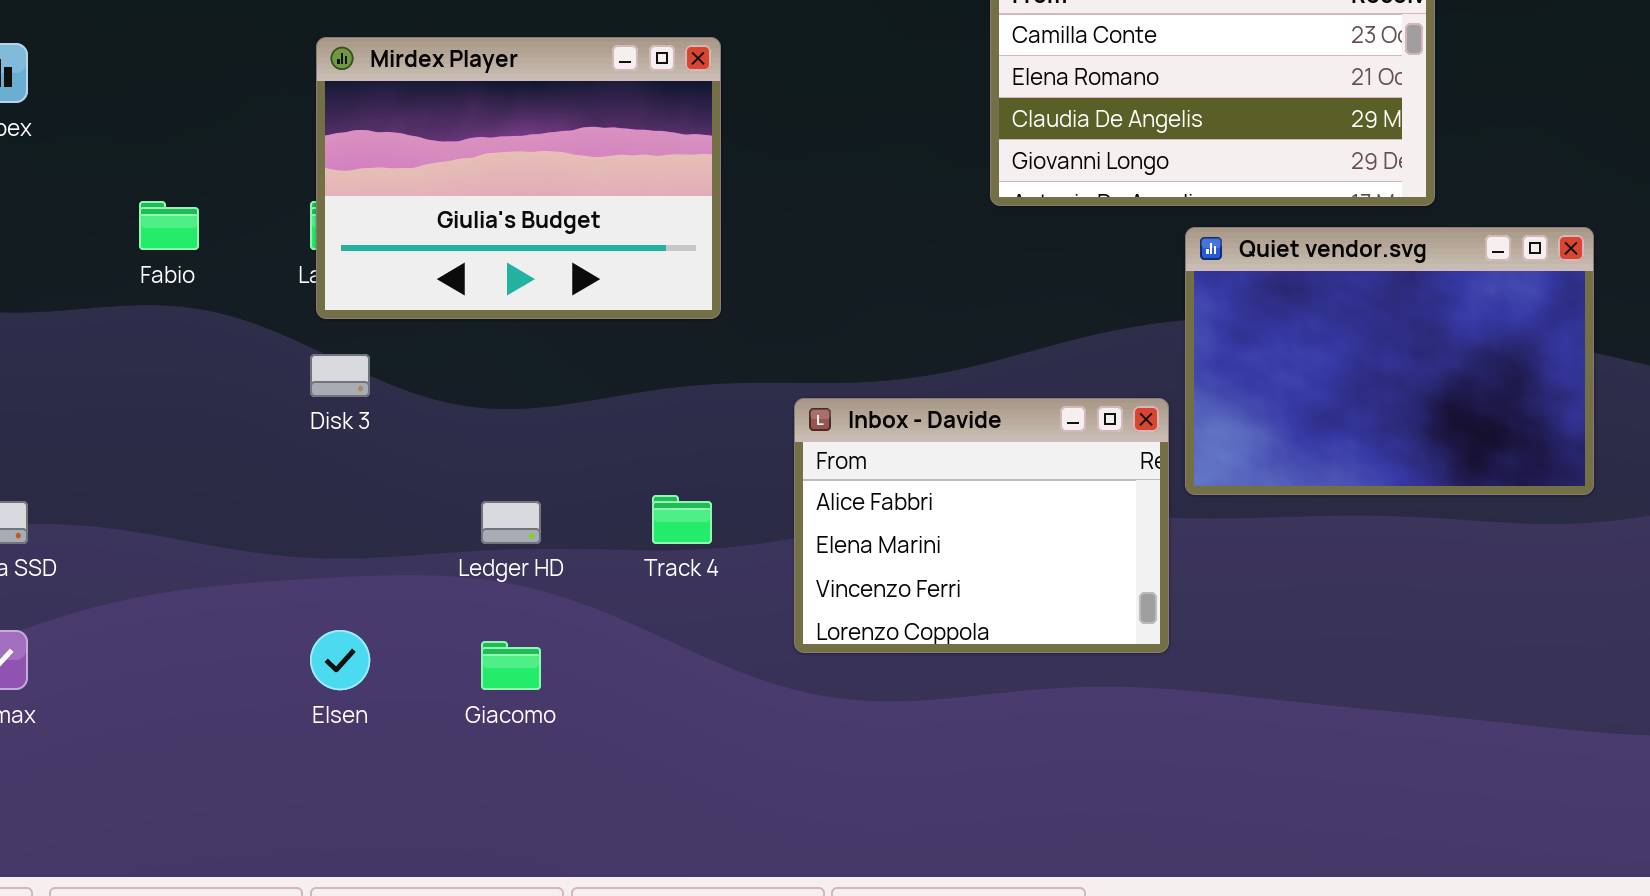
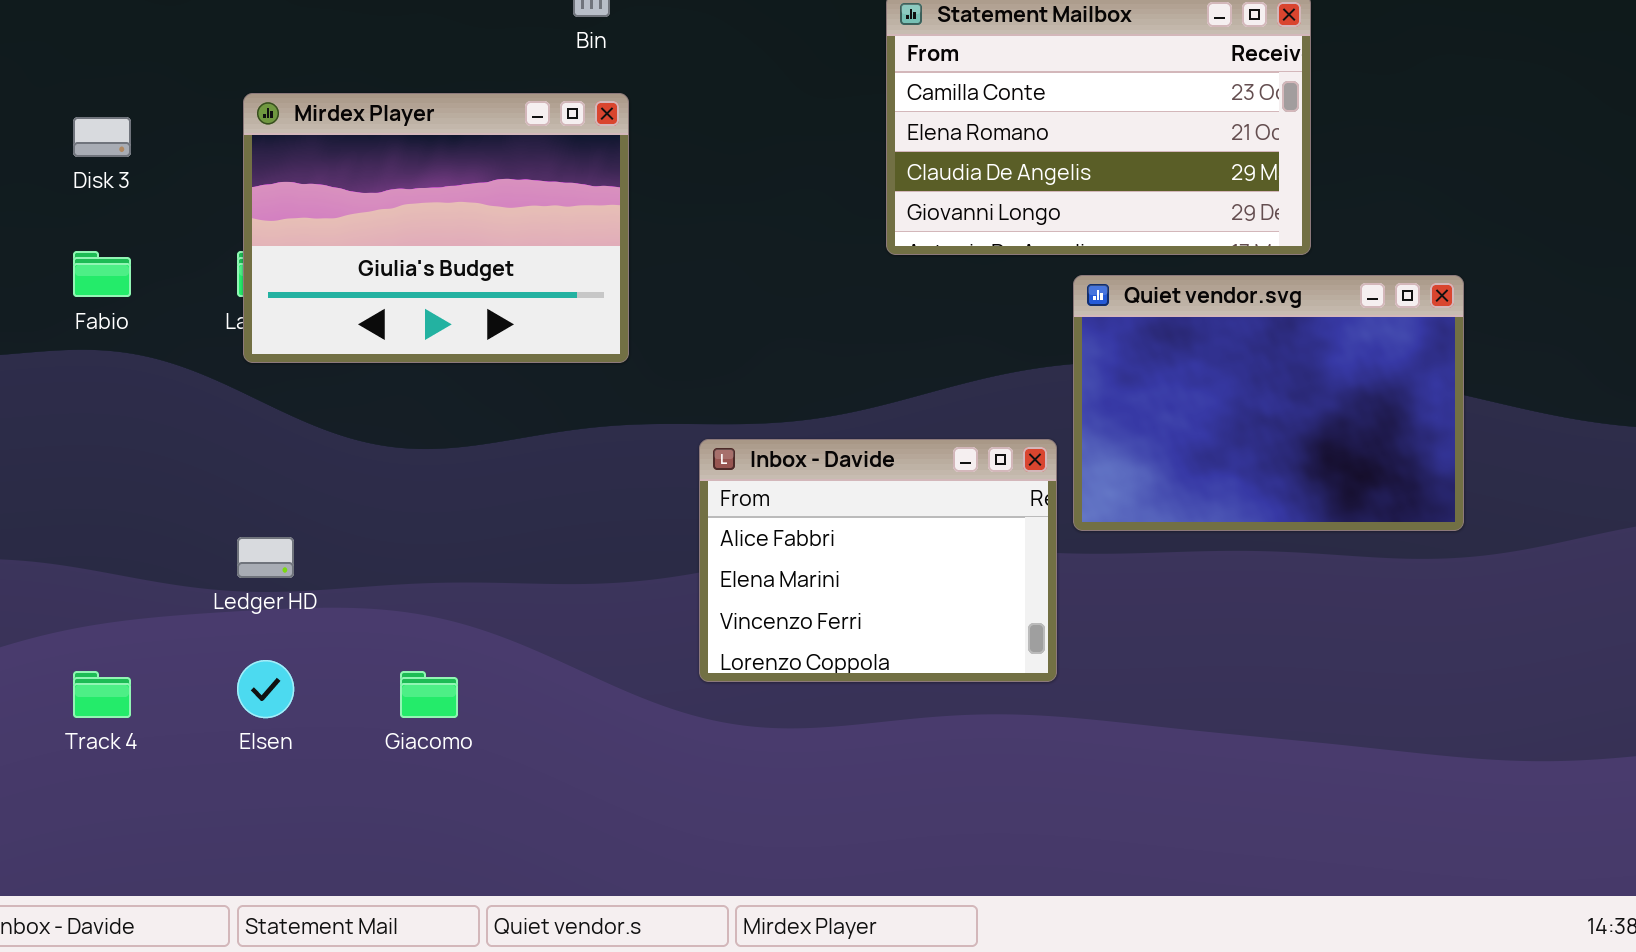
Disk 3: [310,354,370,397] -> [73,117,131,157], moved
Track 4: [652,495,712,544] -> [73,671,131,718], moved
Ledger HD: [481,501,541,544] -> [237,537,294,578], moved

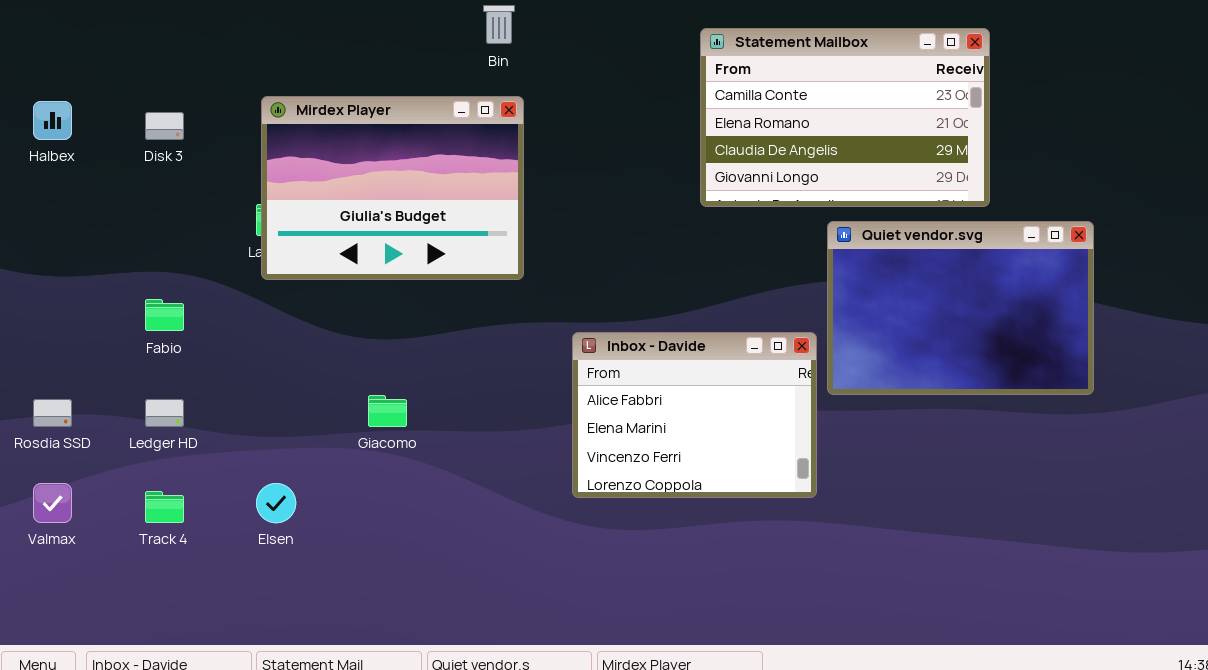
Fabio: [73,251,131,297] -> [145,299,184,331], moved
Ledger HD: [237,537,294,578] -> [145,399,184,427], moved
Giacomo: [400,671,458,718] -> [368,395,407,427], moved

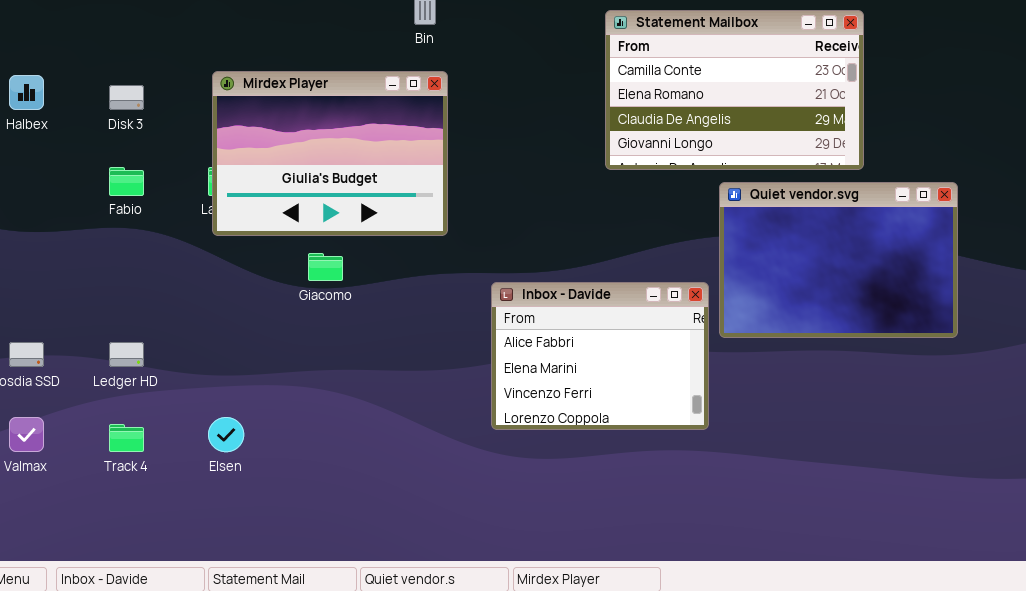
Fabio: [145,299,184,331] -> [109,167,144,196], moved
Giacomo: [368,395,407,427] -> [308,253,343,281], moved

